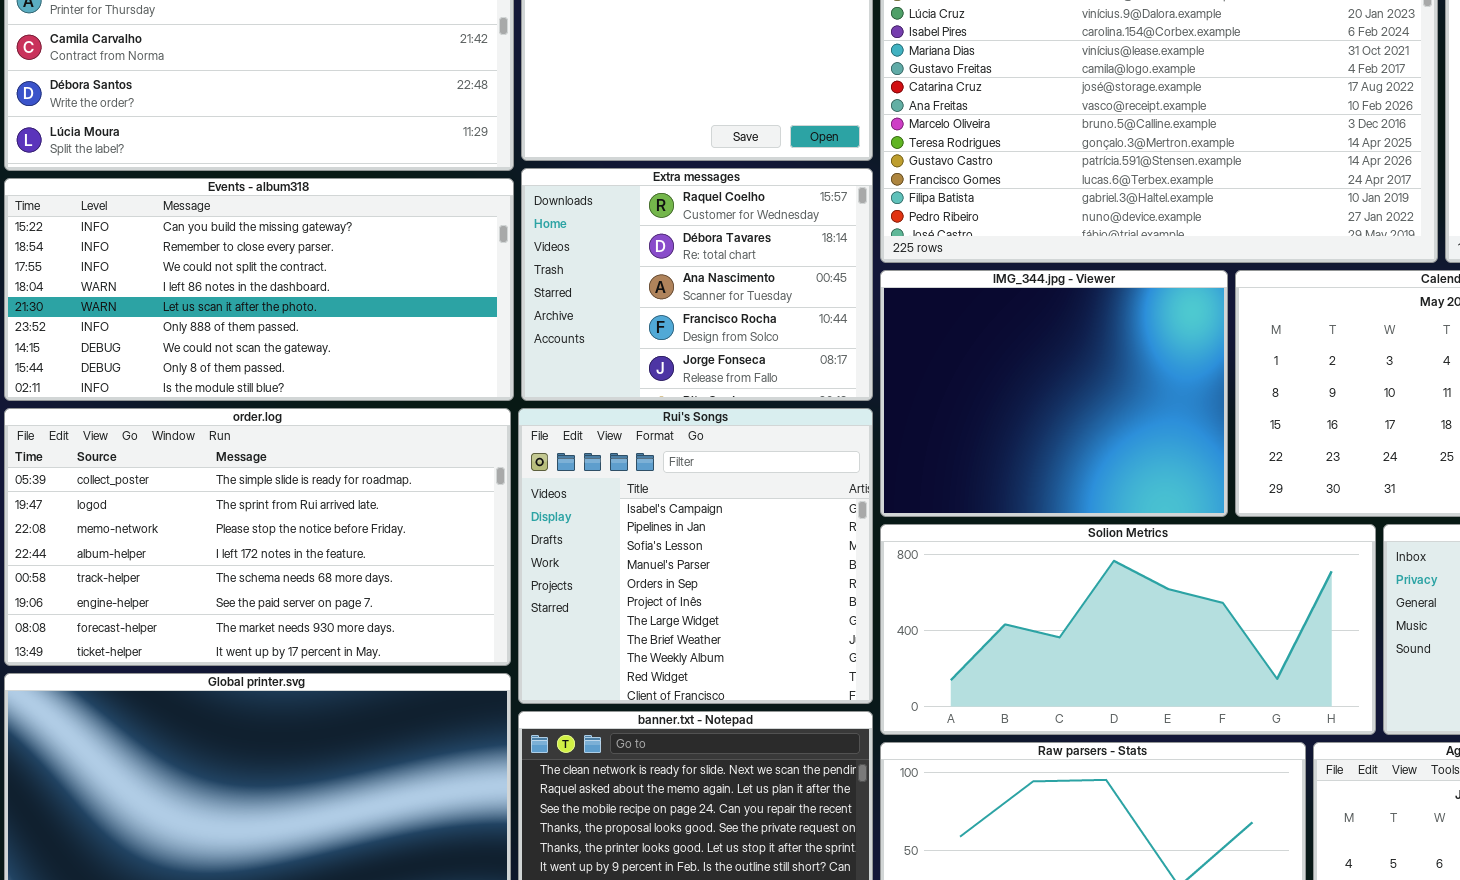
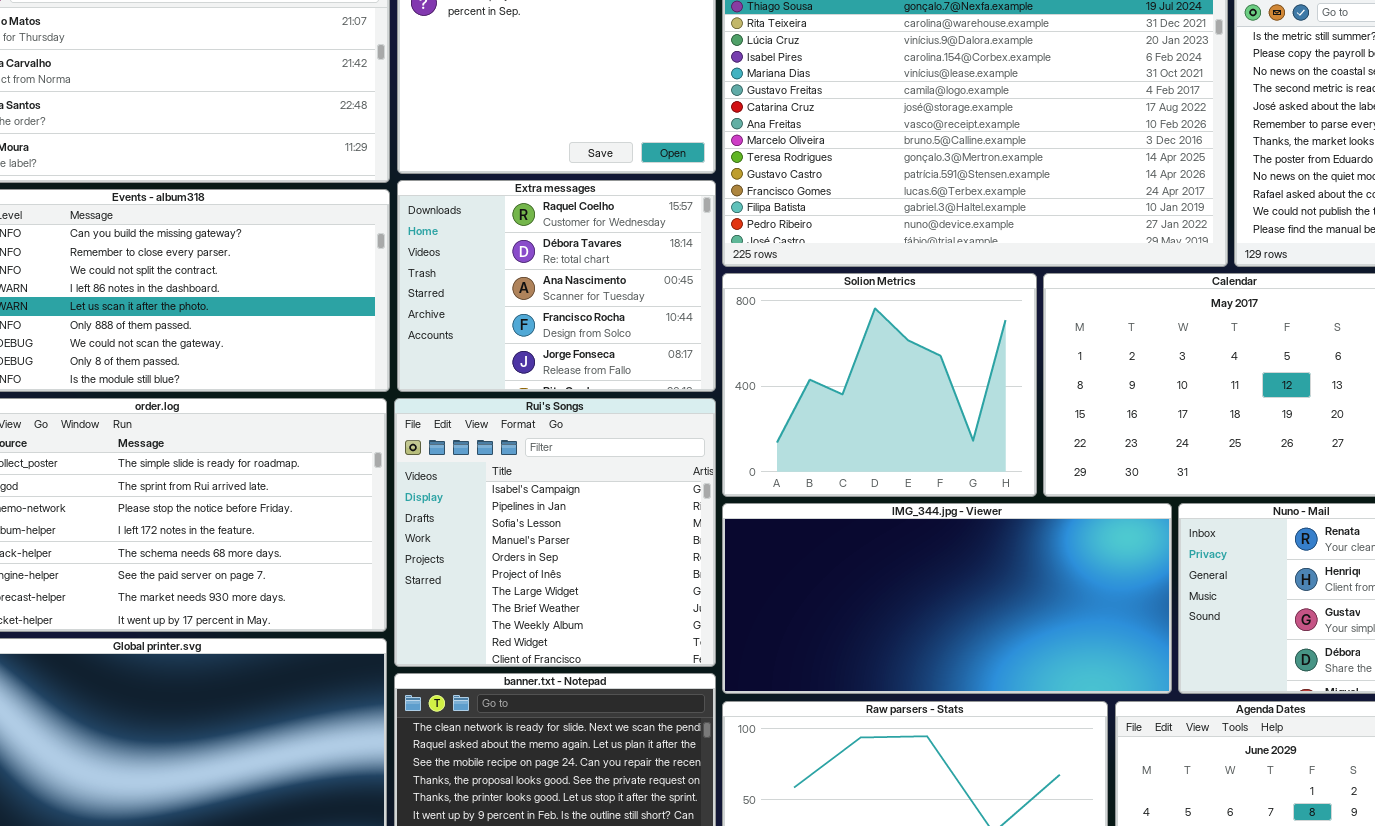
IMG_344.jpg - Viewer: [880,270,1228,517] -> [722,503,1172,694], moved, resized
Solion Metrics: [880,524,1376,735] -> [722,273,1037,497], moved, resized

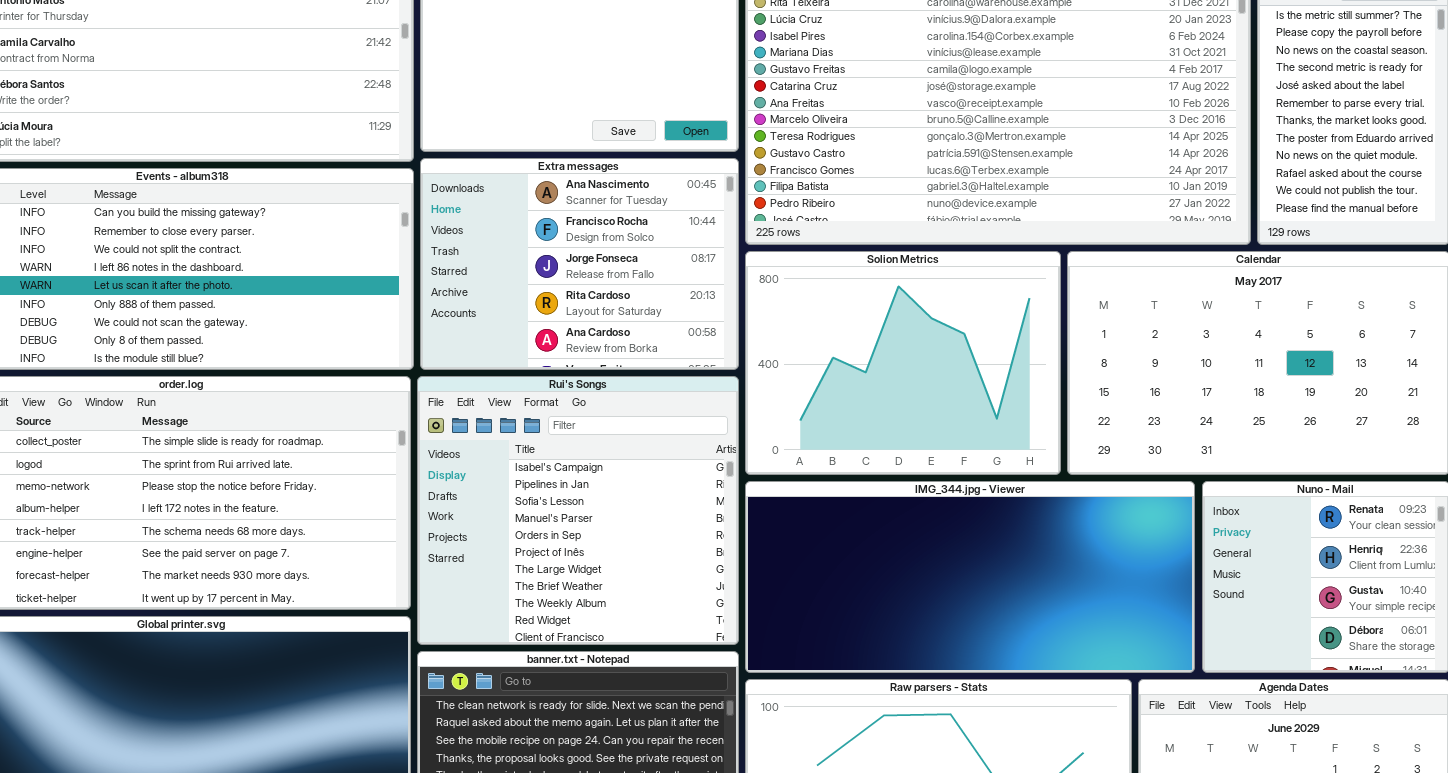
Extra messages: [397,180,716,392] -> [420,158,739,370], scrolled down 2 rows

